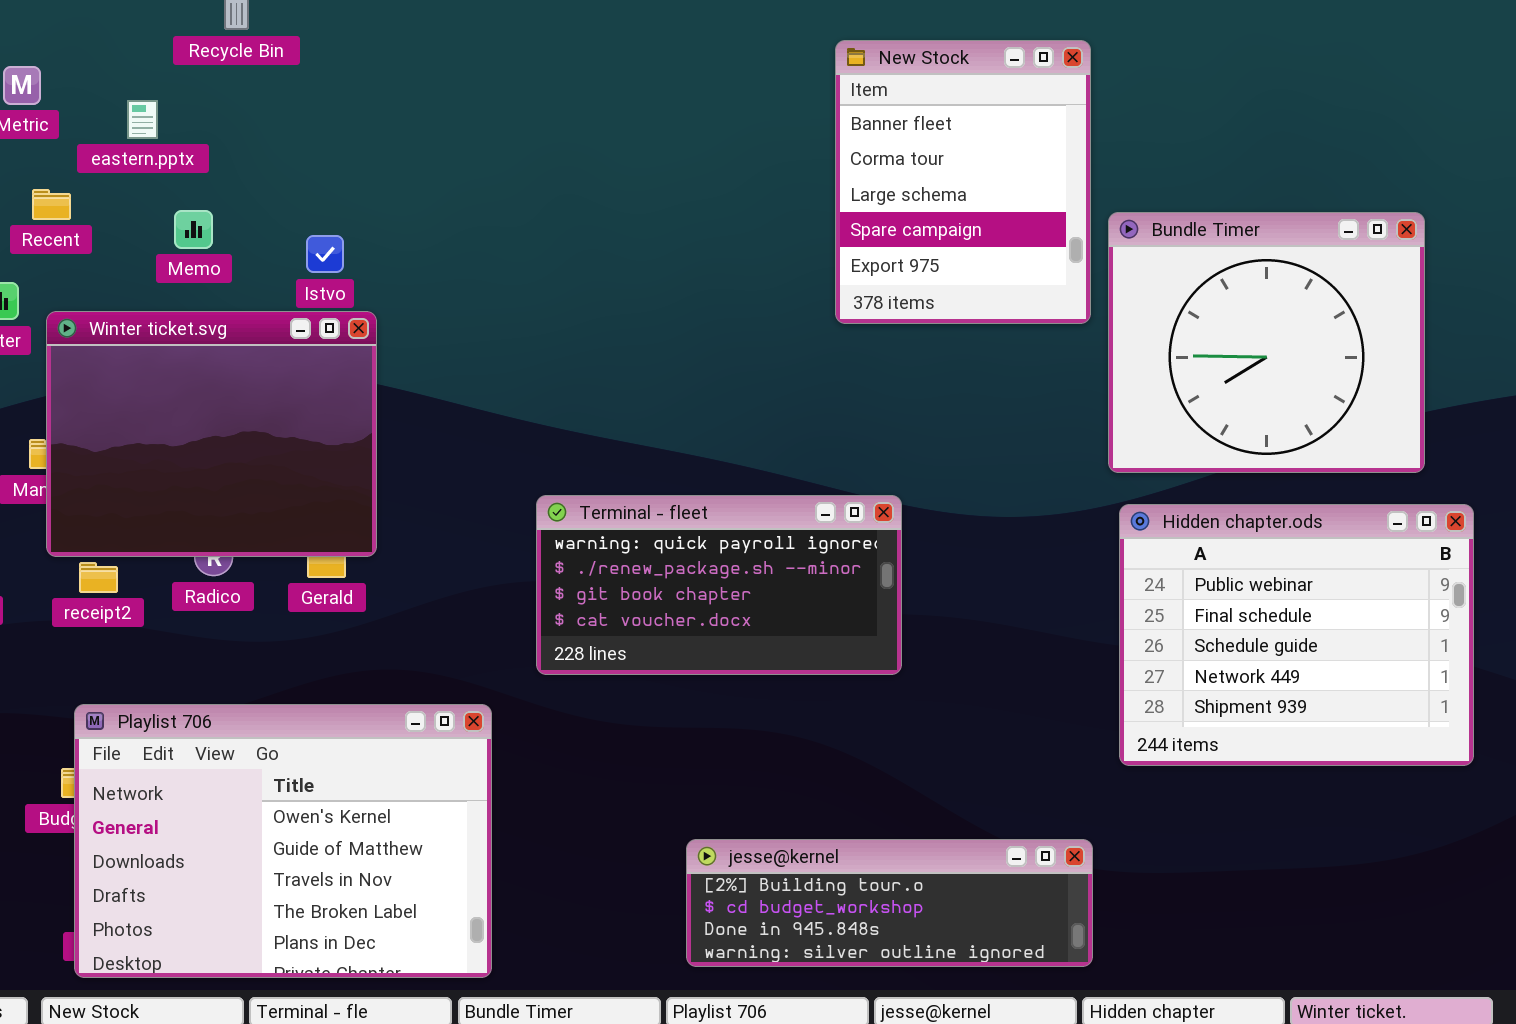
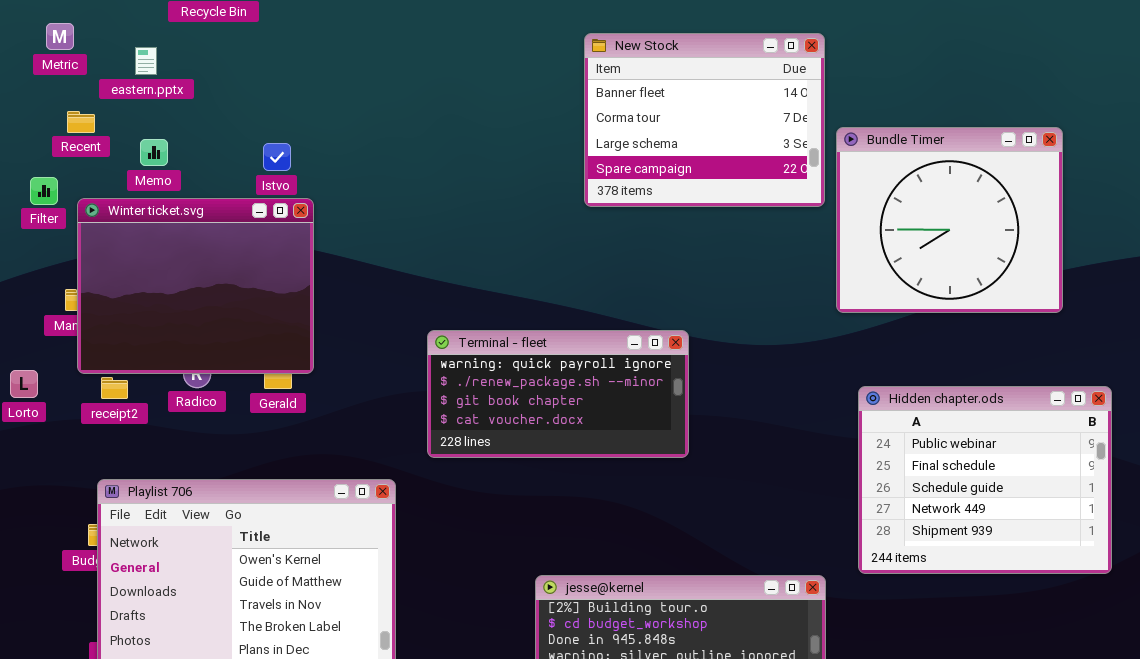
New Stock: [835,40,1091,324] -> [584,33,825,207], resized
Memo: [174,210,213,249] -> [140,139,168,166], moved
Hidden chapter.ods: [1119,504,1474,766] -> [858,386,1112,574], moved

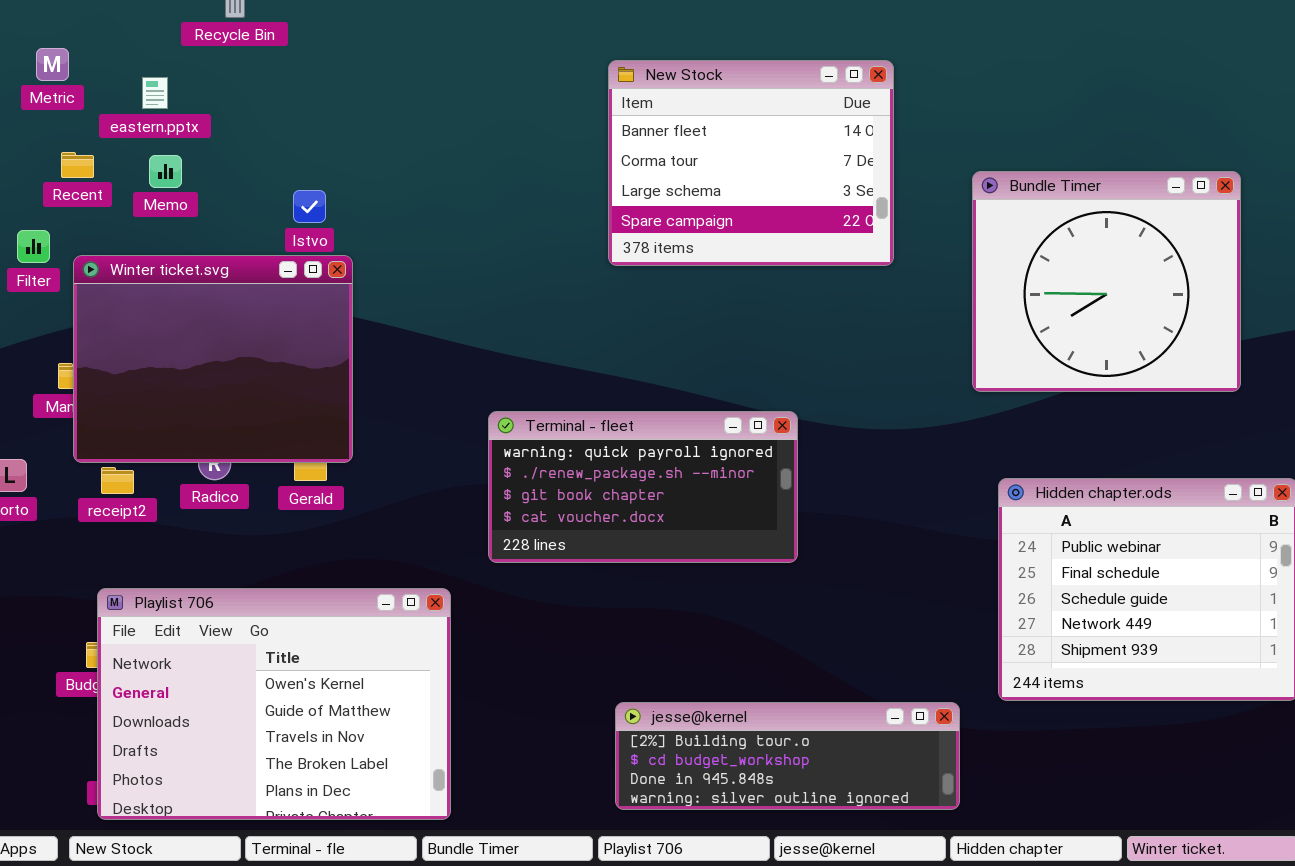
New Stock: [584,33,825,207] -> [608,60,894,266], moved
Memo: [140,139,168,166] -> [149,155,182,188], moved

